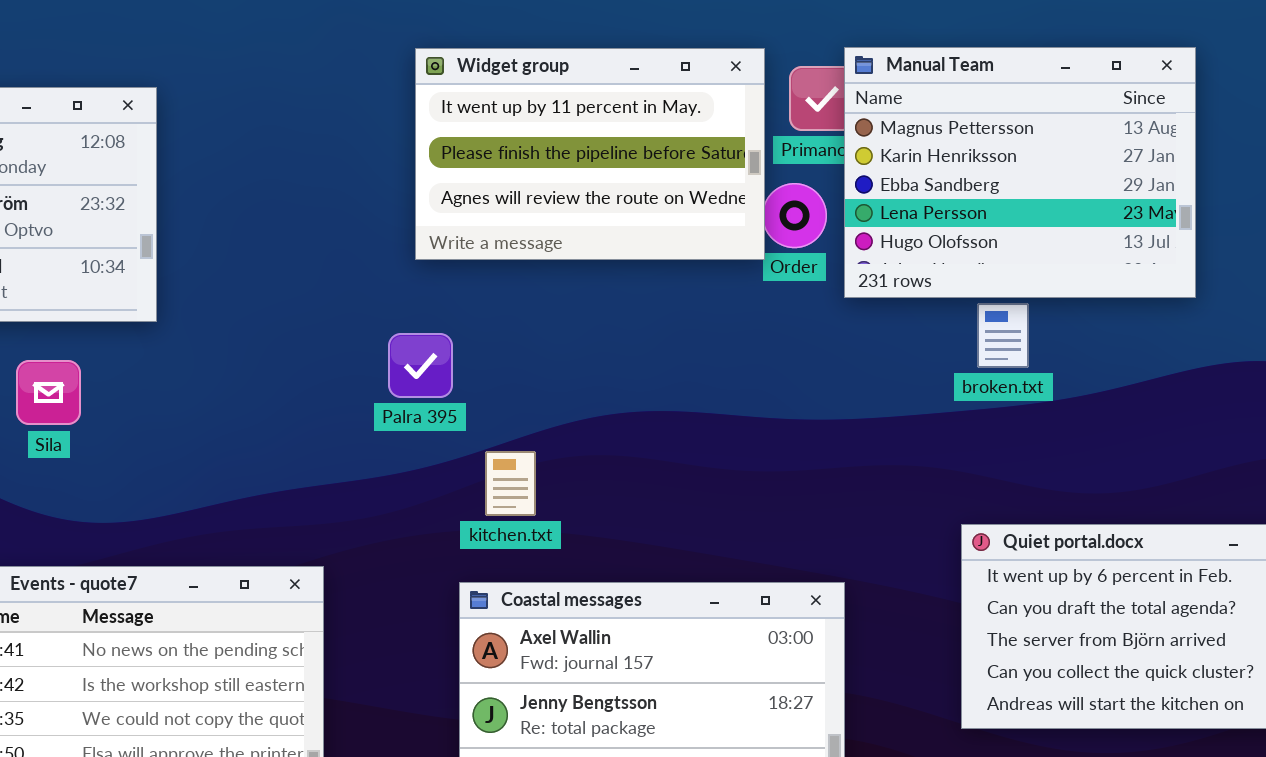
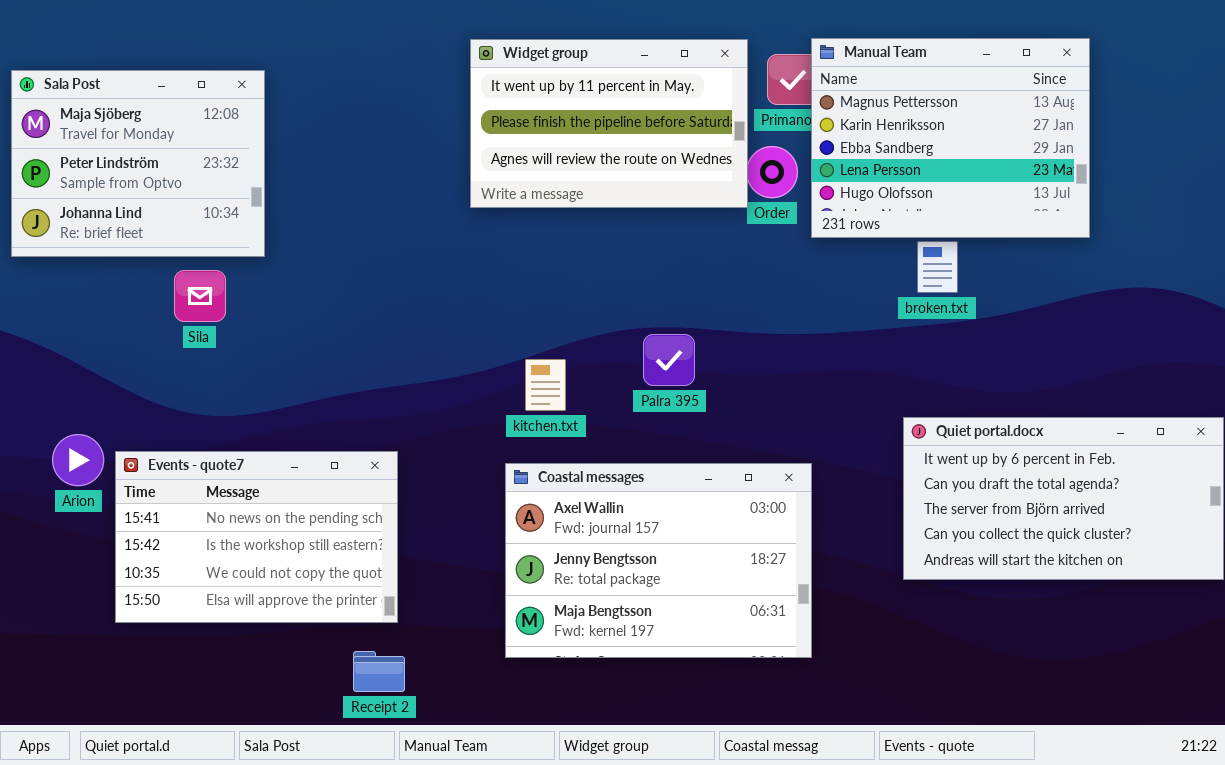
Palra 395: [388,333,453,398] -> [643,334,695,386], moved
Sila: [16,360,81,425] -> [174,270,226,322], moved

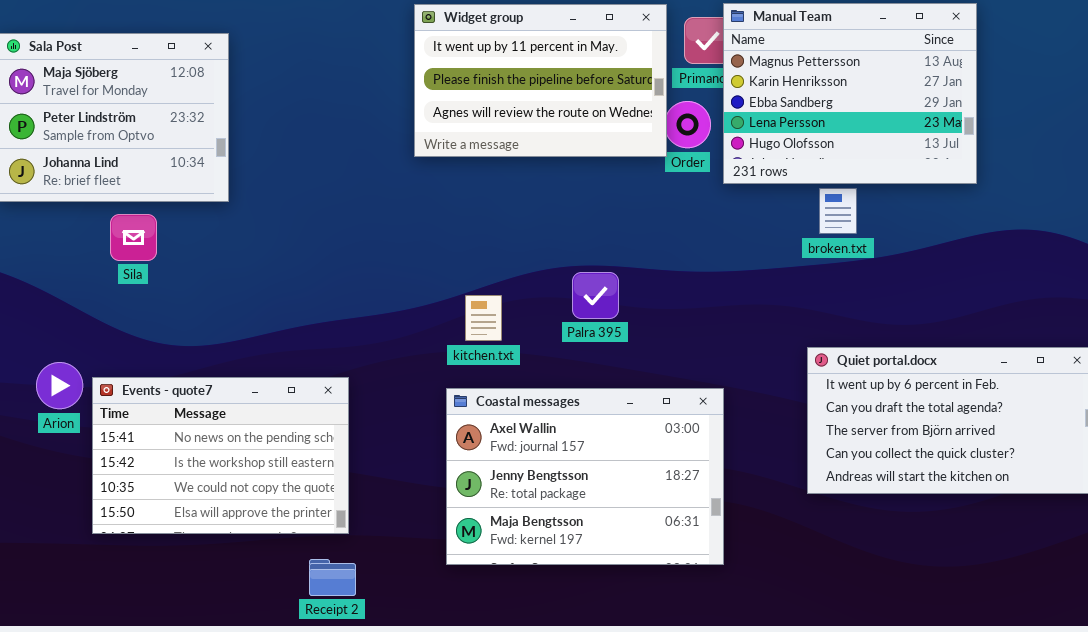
Sila: [174,270,226,322] -> [110,214,157,261], moved

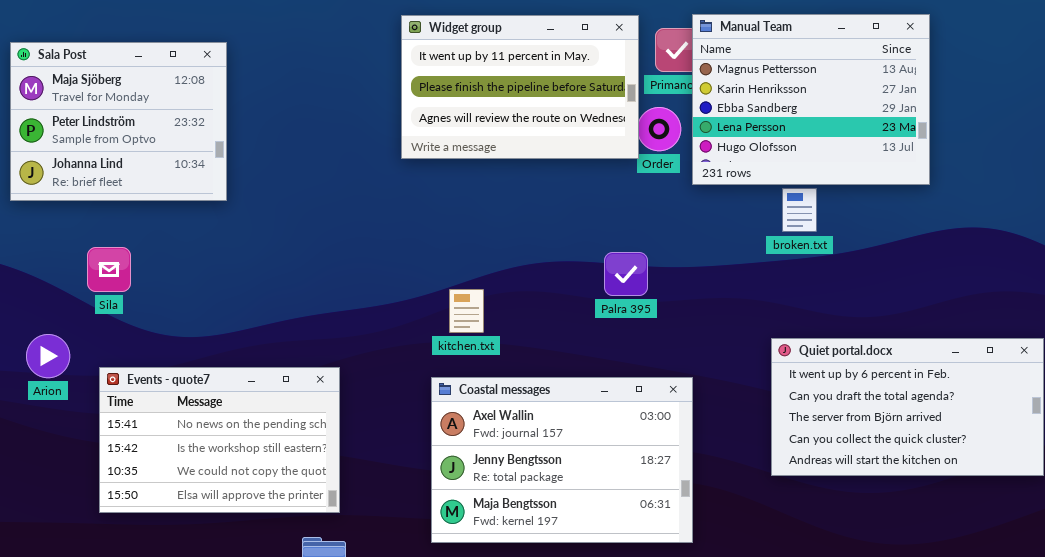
Sila: [110,214,157,261] -> [87,247,131,292], moved
Palra 395: [572,272,619,319] -> [604,252,648,296], moved
Arion: [36,362,83,409] -> [26,334,70,378], moved

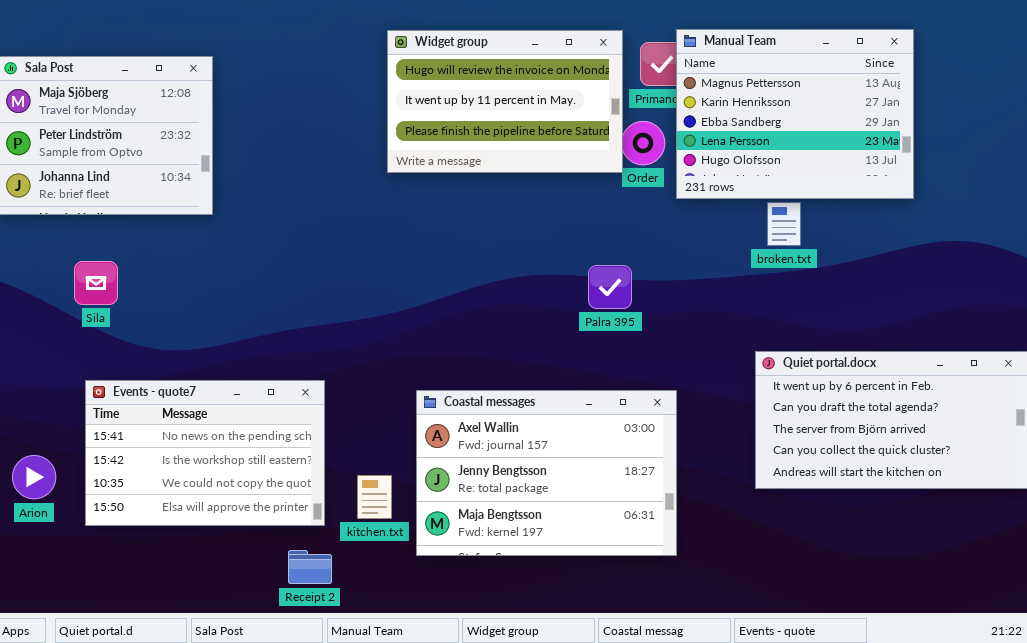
Widget group: [401,15,639,159] -> [387,30,623,173], scrolled up 1 row
kitchen.txt: [449,289,484,333] -> [357,475,392,519], moved
Arion: [26,334,70,378] -> [12,455,56,499], moved

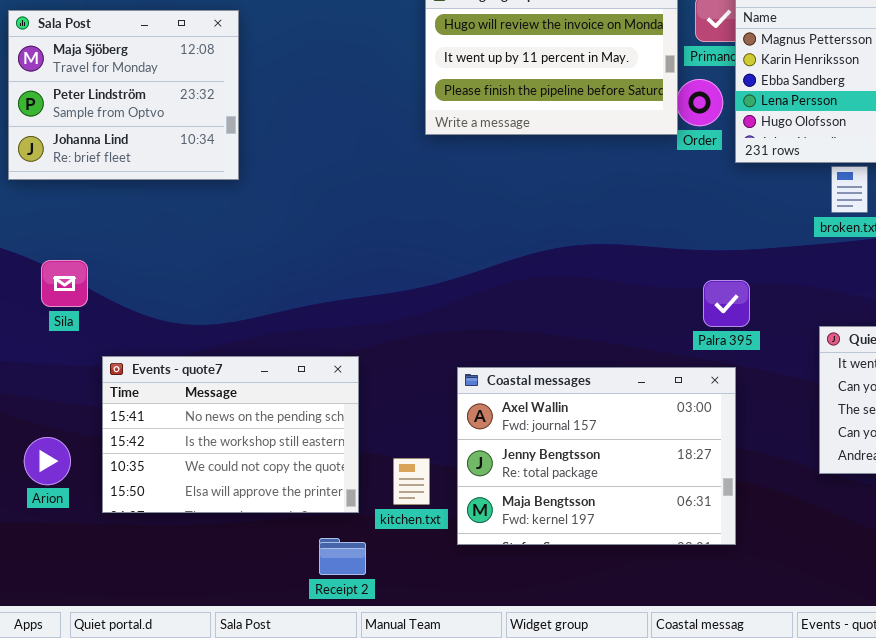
Sila: [74,261,118,305] -> [41,260,88,307], moved
Palra 395: [588,265,632,309] -> [703,280,750,327], moved

